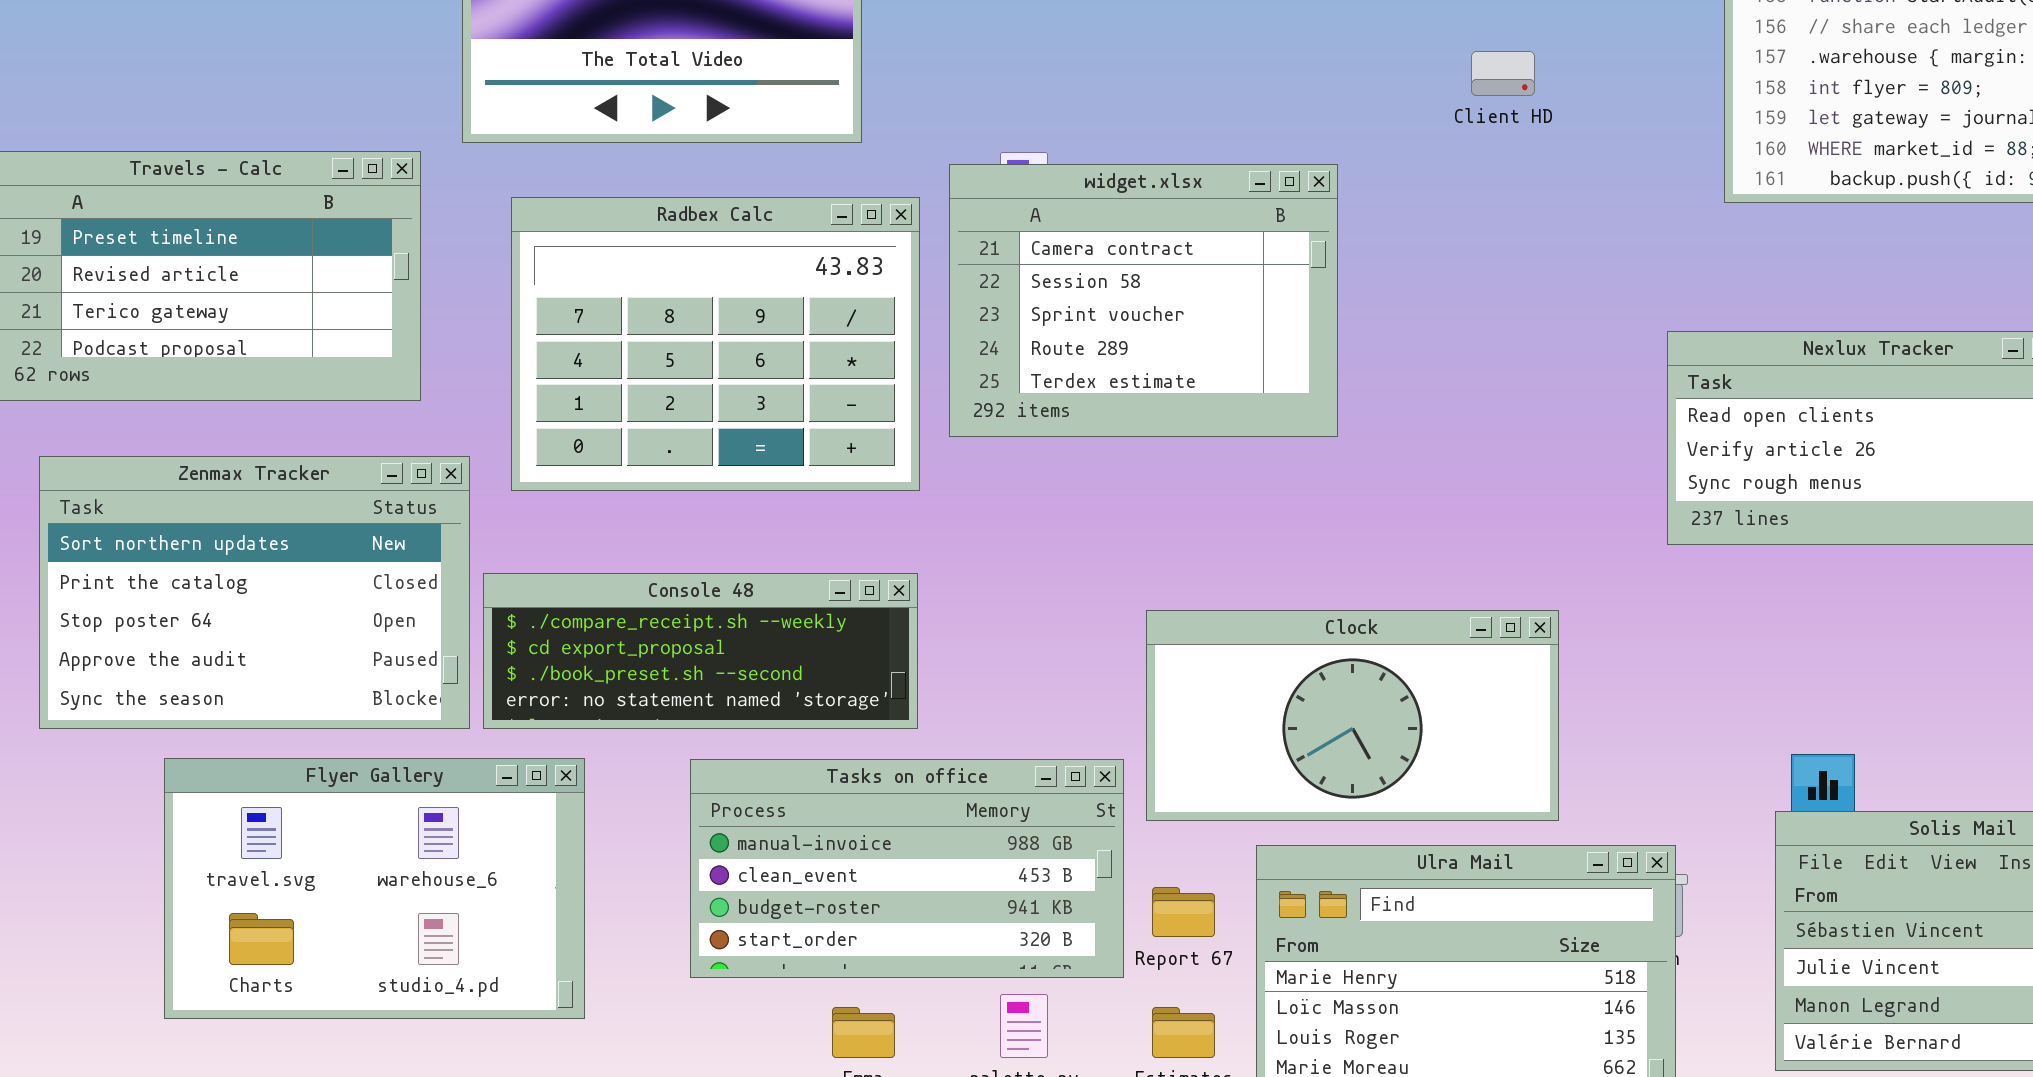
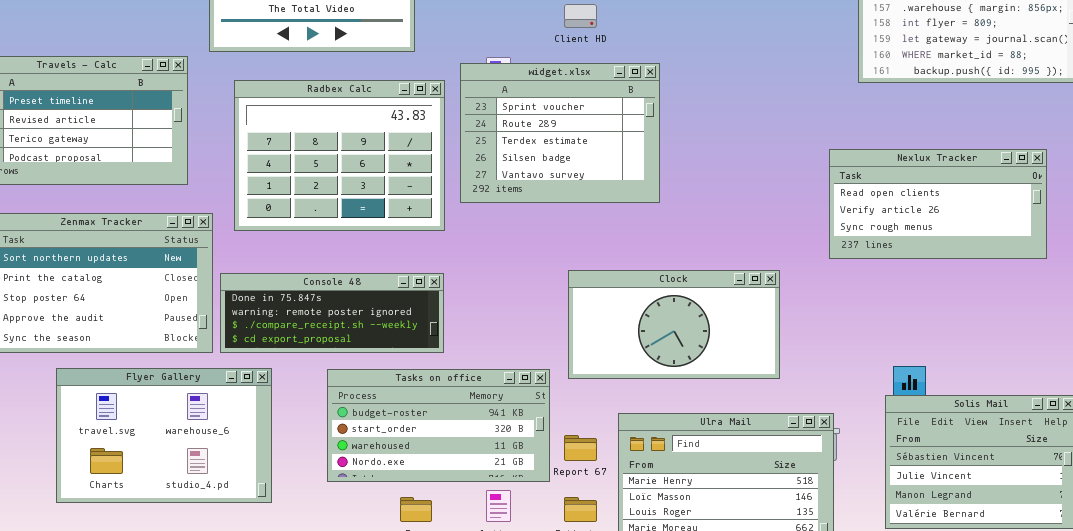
Client HD: [1471,51,1535,96] -> [564,4,597,28], moved
widget.xlsx: [949,164,1338,437] -> [460,63,660,203], scrolled down 2 rows
Console 48: [483,573,918,729] -> [220,273,444,353], scrolled up 2 rows
Clock: [1146,610,1559,821] -> [568,270,780,379], moved
Tasks on office: [690,759,1124,978] -> [327,369,550,482], scrolled down 2 rows

